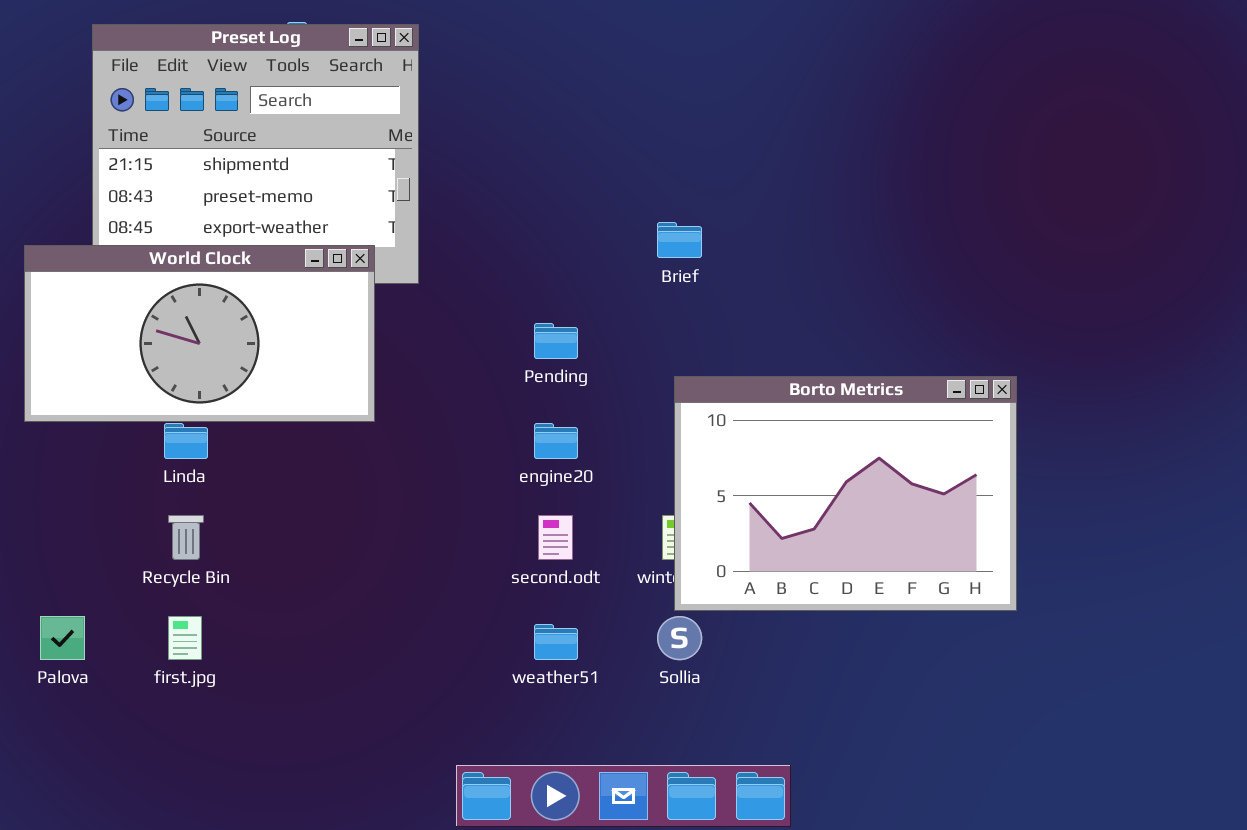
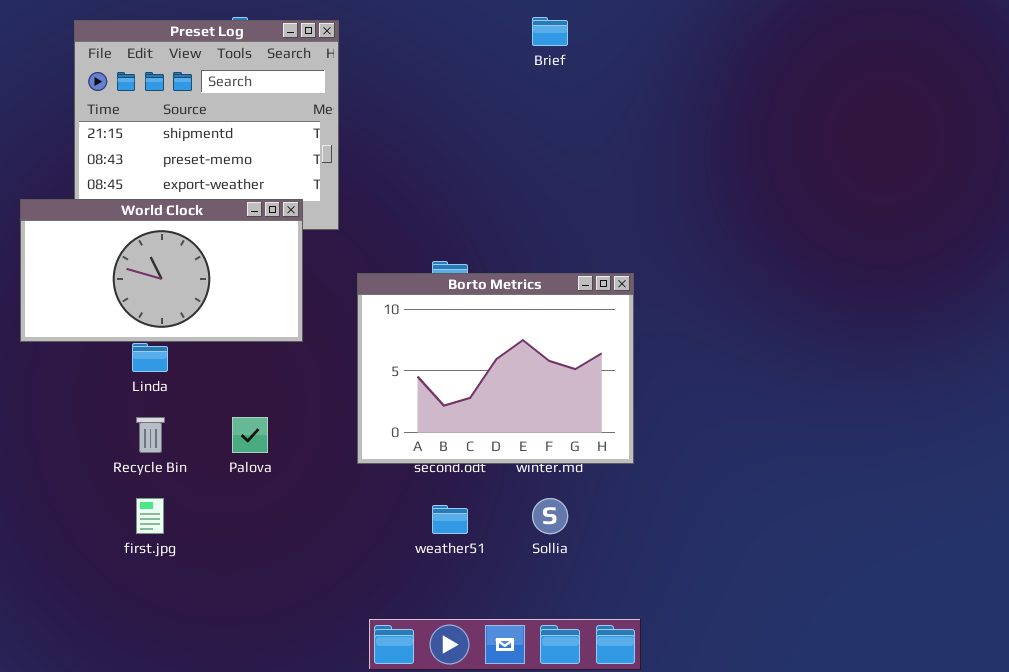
Brief: [657,222,702,258] -> [532,17,568,46], moved
Borto Metrics: [674,376,1017,611] -> [357,273,634,464], moved
Palova: [40,616,85,660] -> [232,417,268,453], moved

